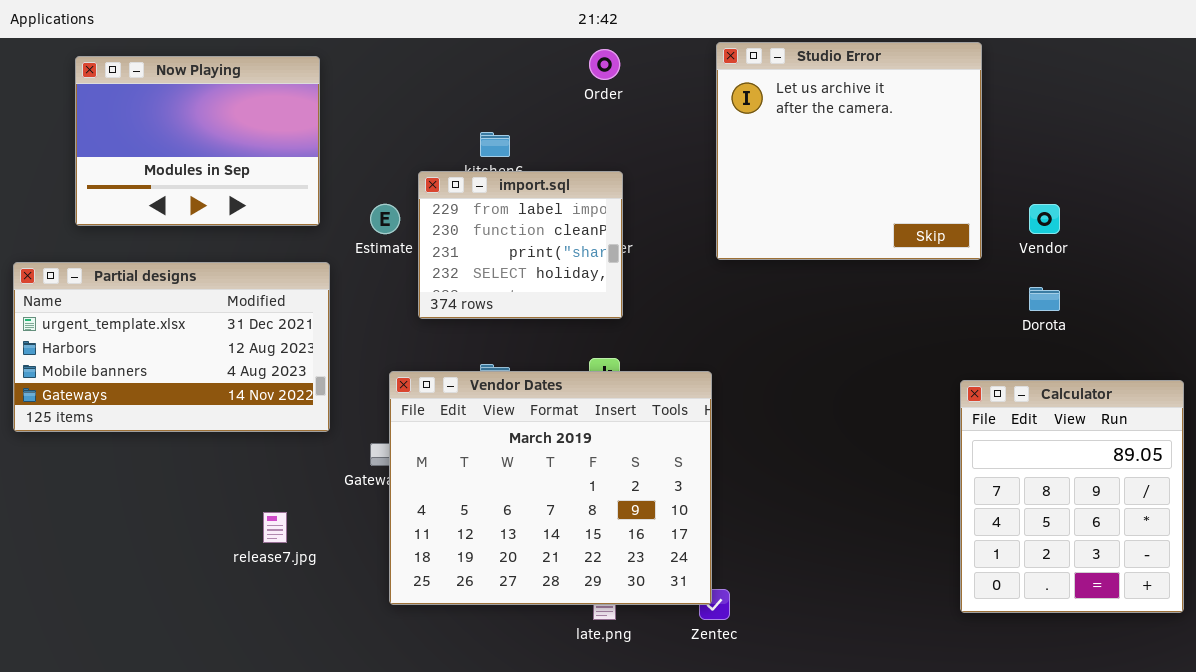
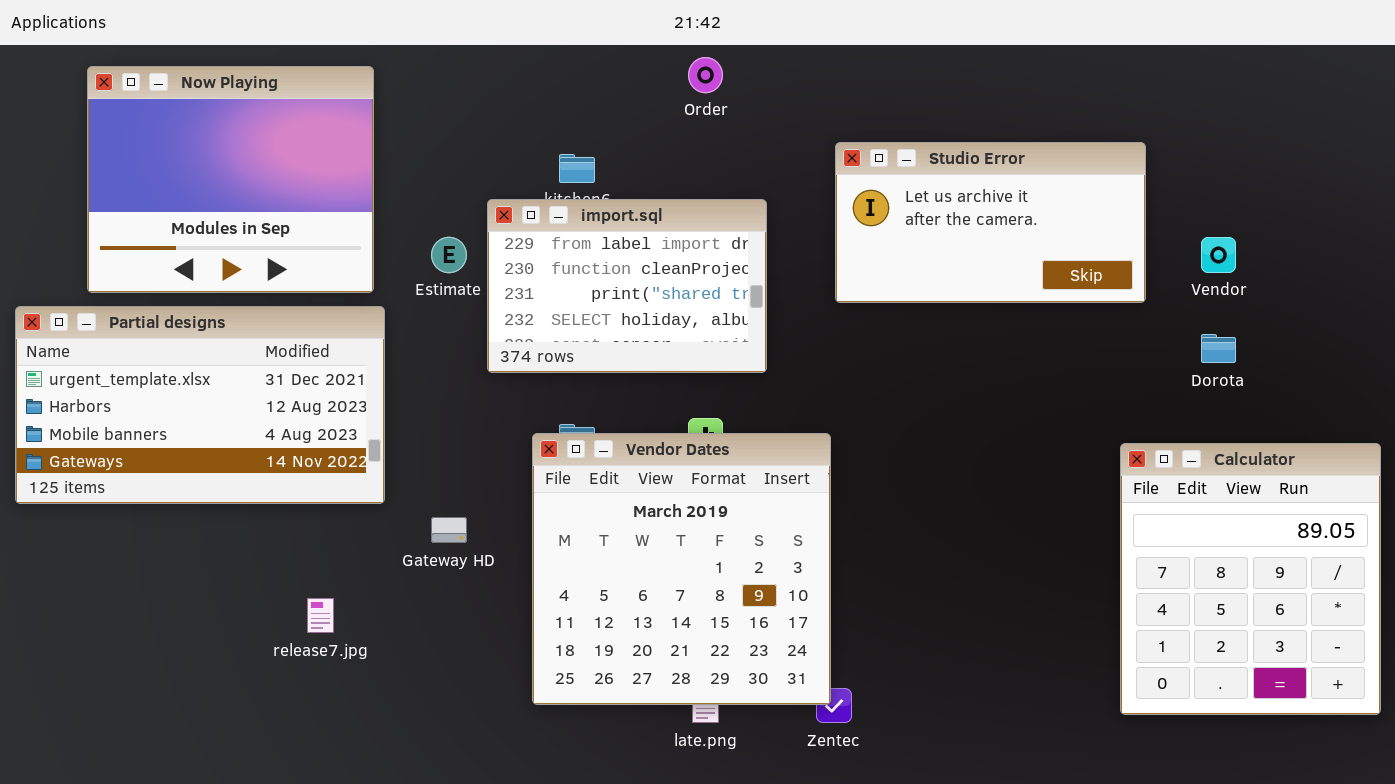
Studio Error: [716,42,982,260] -> [835,142,1146,303], resized
Now Playing: [75,56,320,226] -> [87,66,374,293], resized
import.sql: [418,171,623,319] -> [487,199,767,373], resized
Vendor Dates: [389,371,712,605] -> [532,433,831,705], resized

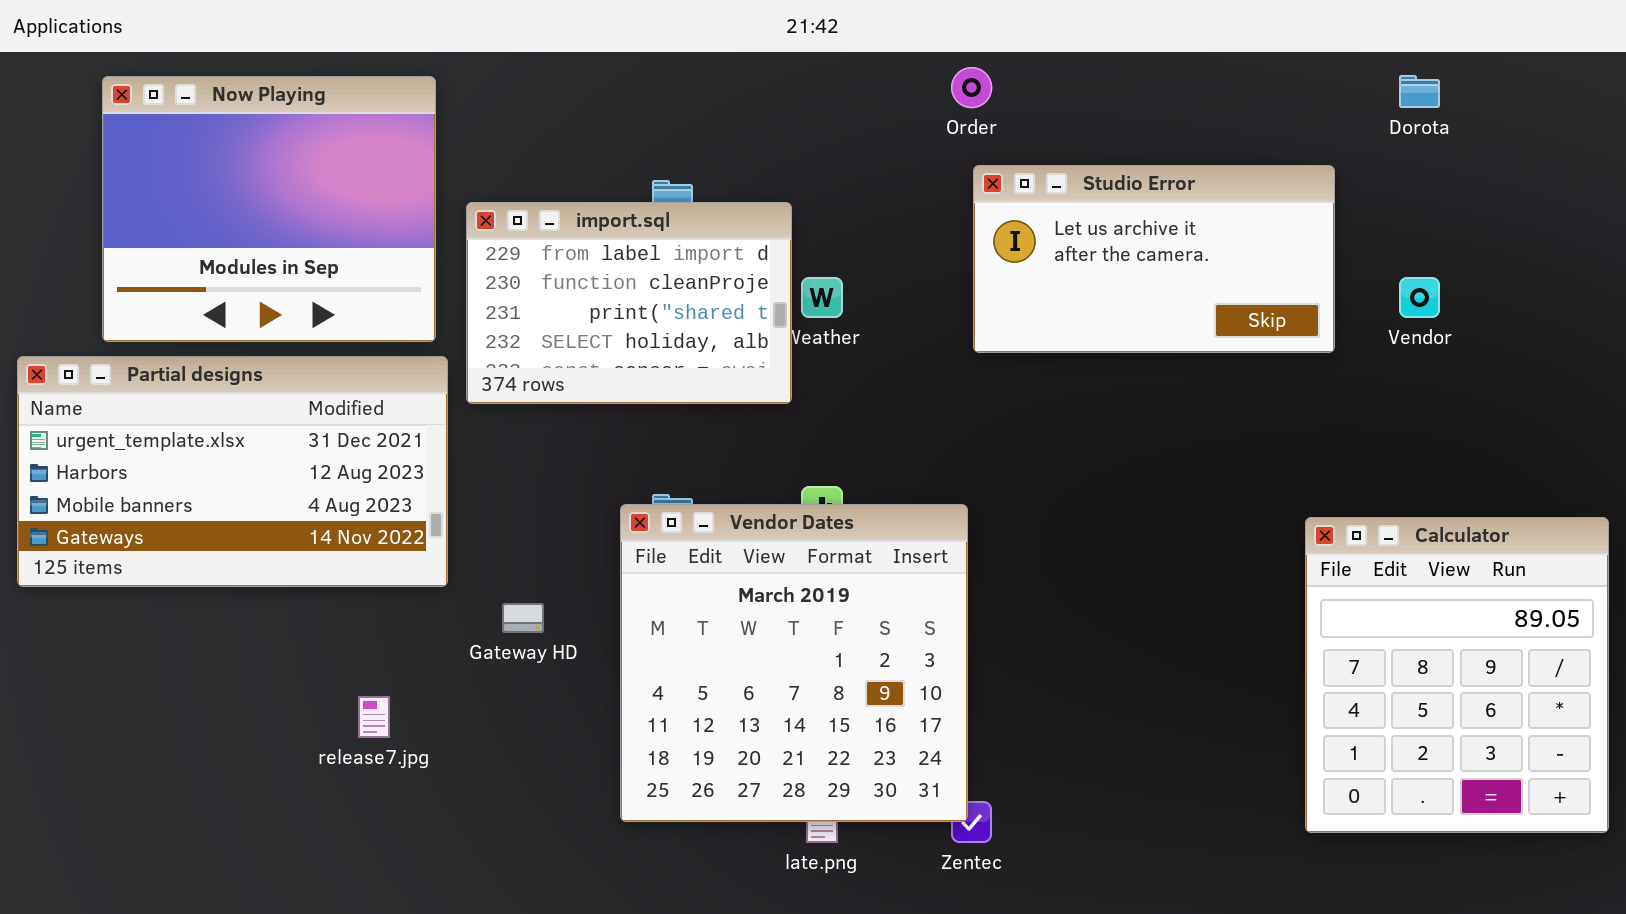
Order: [688,57,723,93] -> [951,67,992,108], moved
import.sql: [487,199,767,373] -> [466,202,792,404], moved
Dorota: [1201,334,1236,363] -> [1399,75,1440,108], moved

